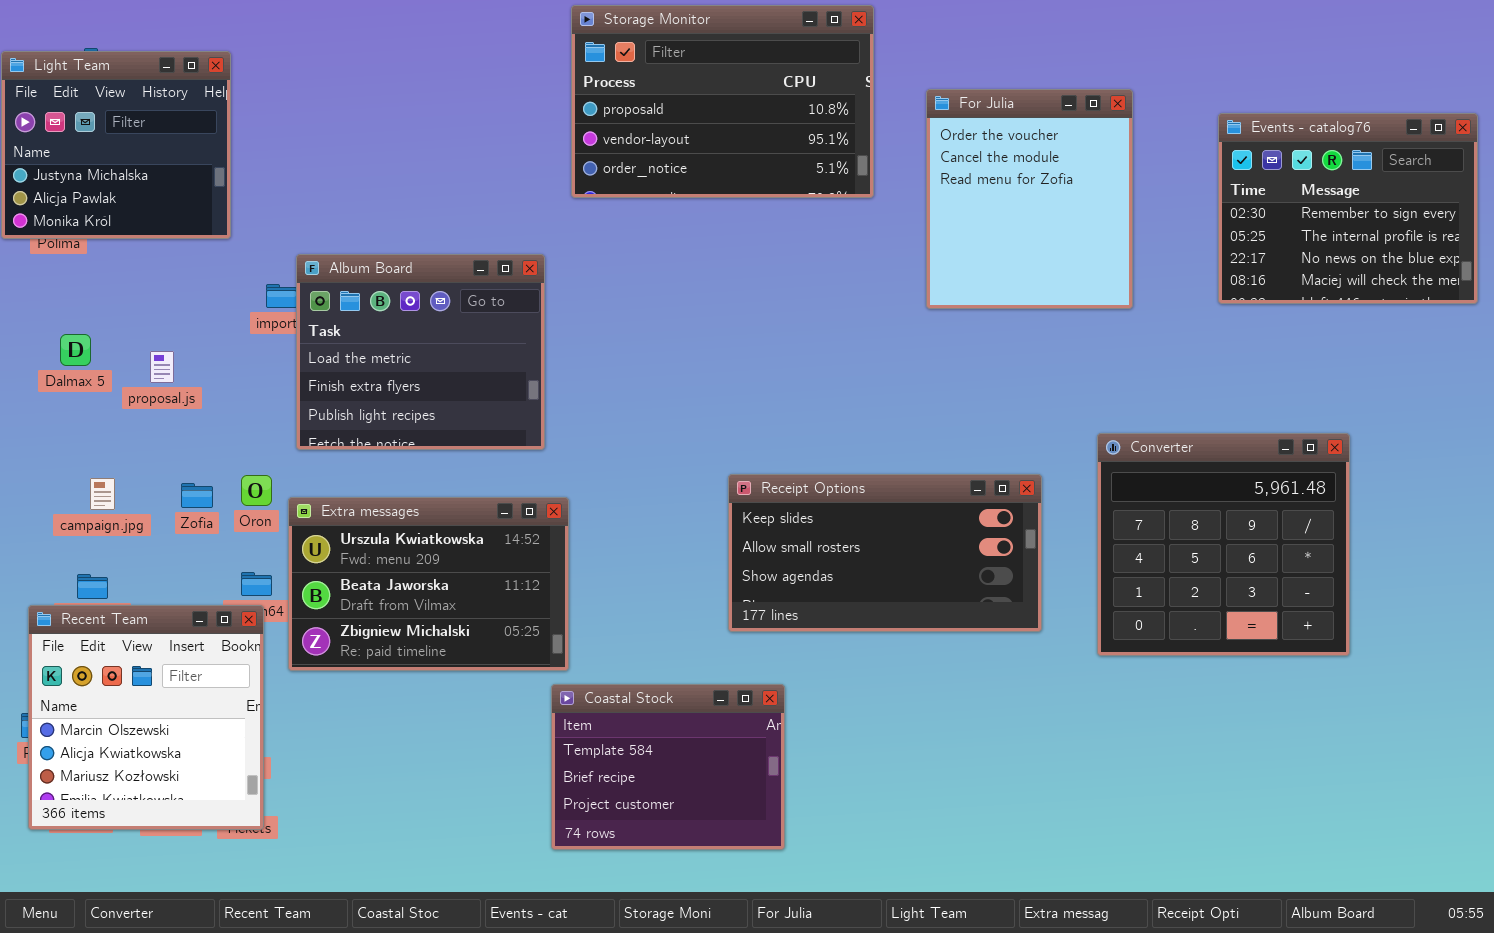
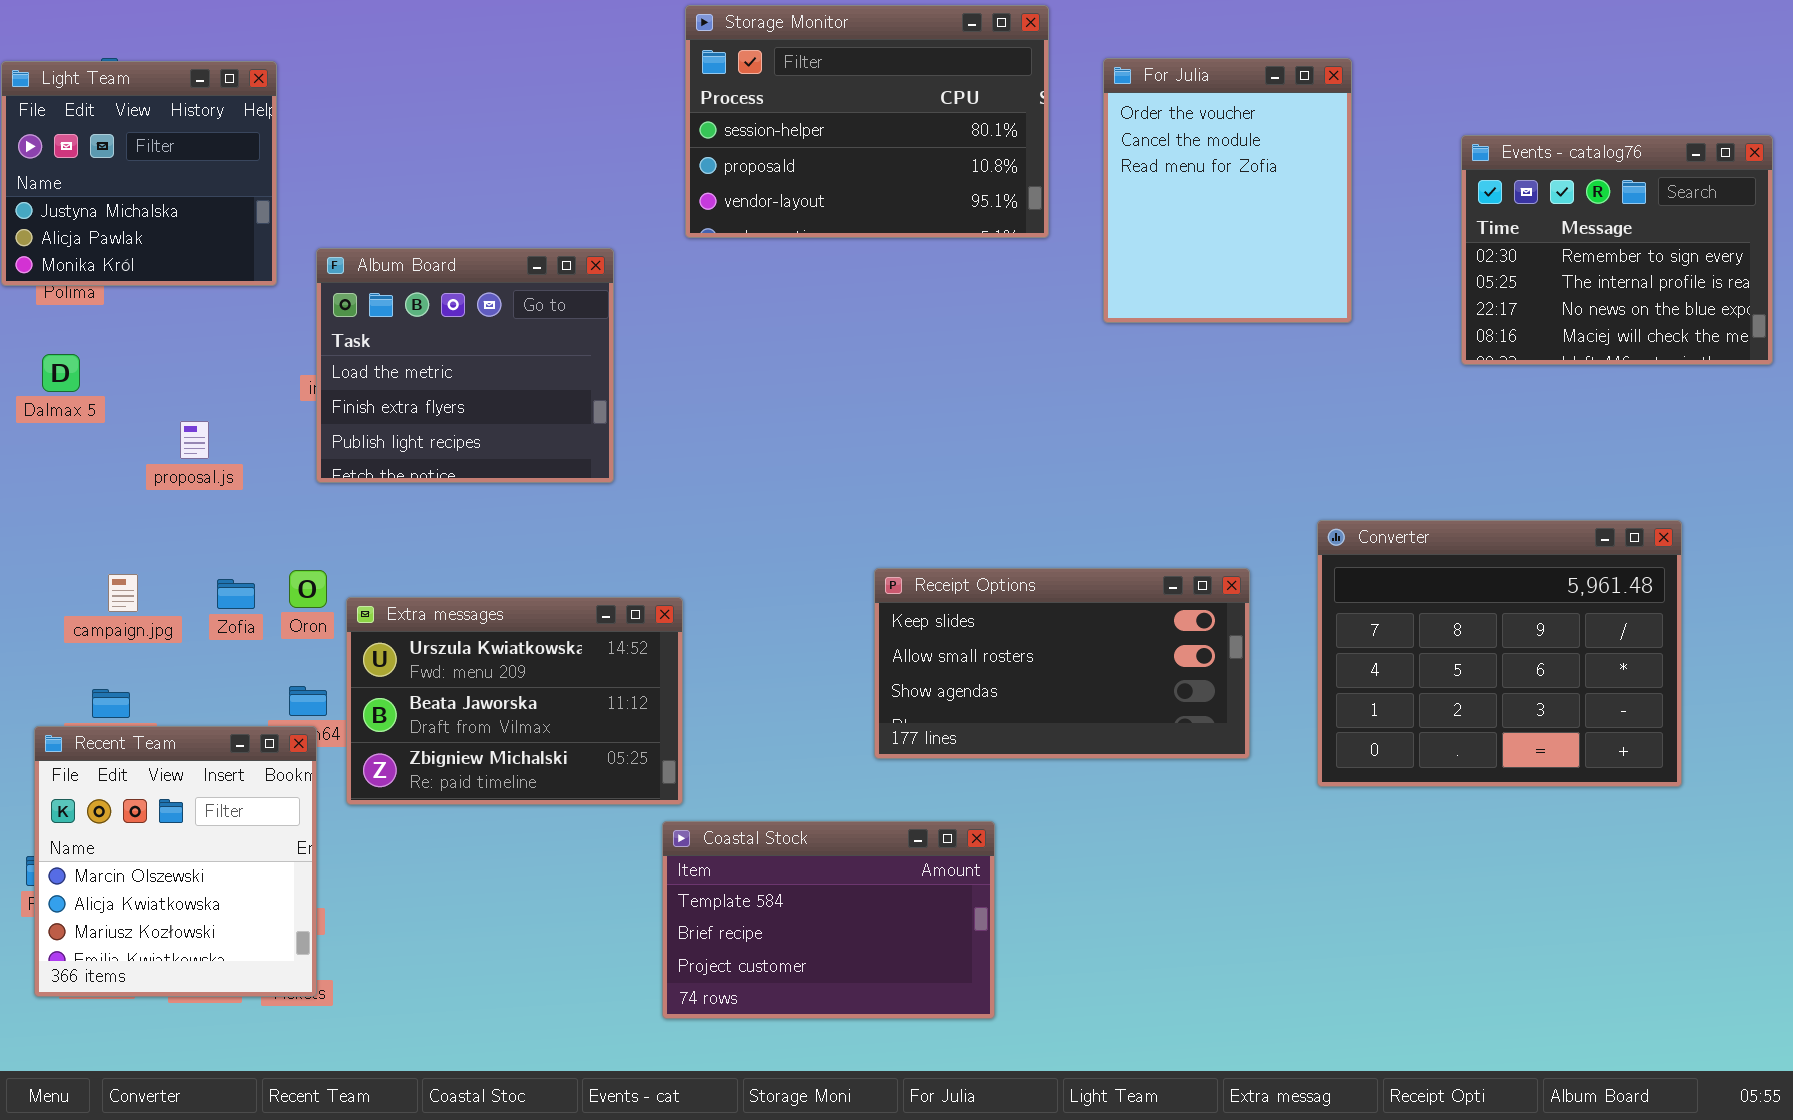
Storage Monitor: [571,5,874,198] -> [685,5,1049,238], scrolled up 1 row
For Julia: [926,89,1133,309] -> [1103,58,1352,323], moved
Album Board: [296,254,545,450] -> [316,248,614,483], moved
Dalmax 5: [60,334,91,366] -> [42,354,80,392], moved
Converter: [1097,433,1350,656] -> [1317,520,1682,787], resized
Coastal Stock: [551,684,785,850] -> [662,821,995,1019], resized

